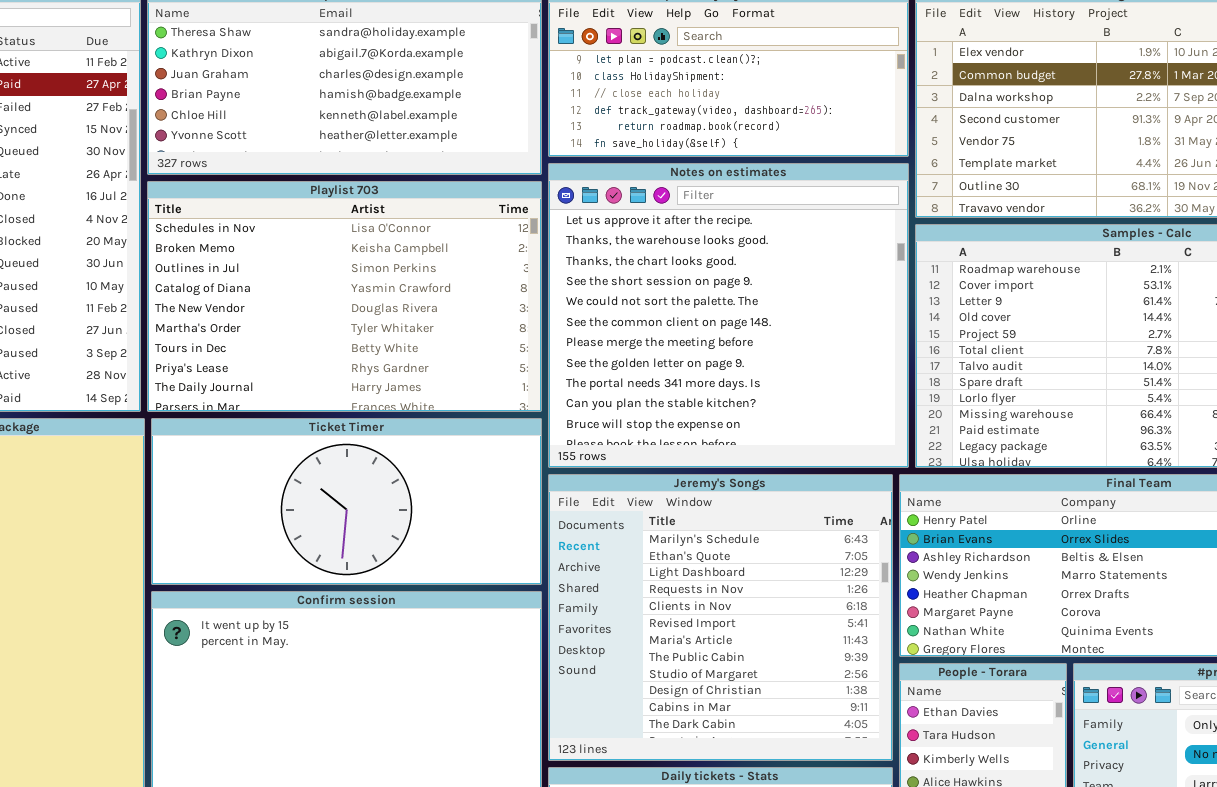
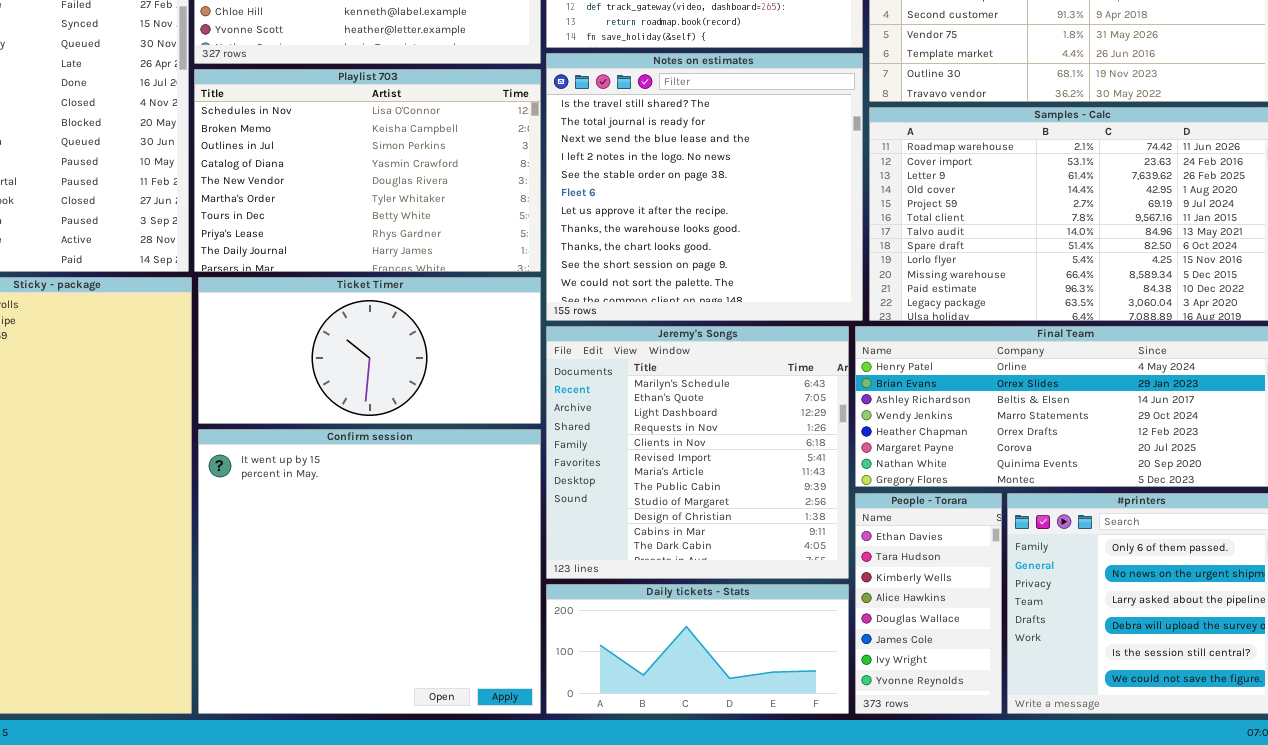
Notes on estimates: [548,163,909,468] -> [546,53,863,321], scrolled up 6 rows

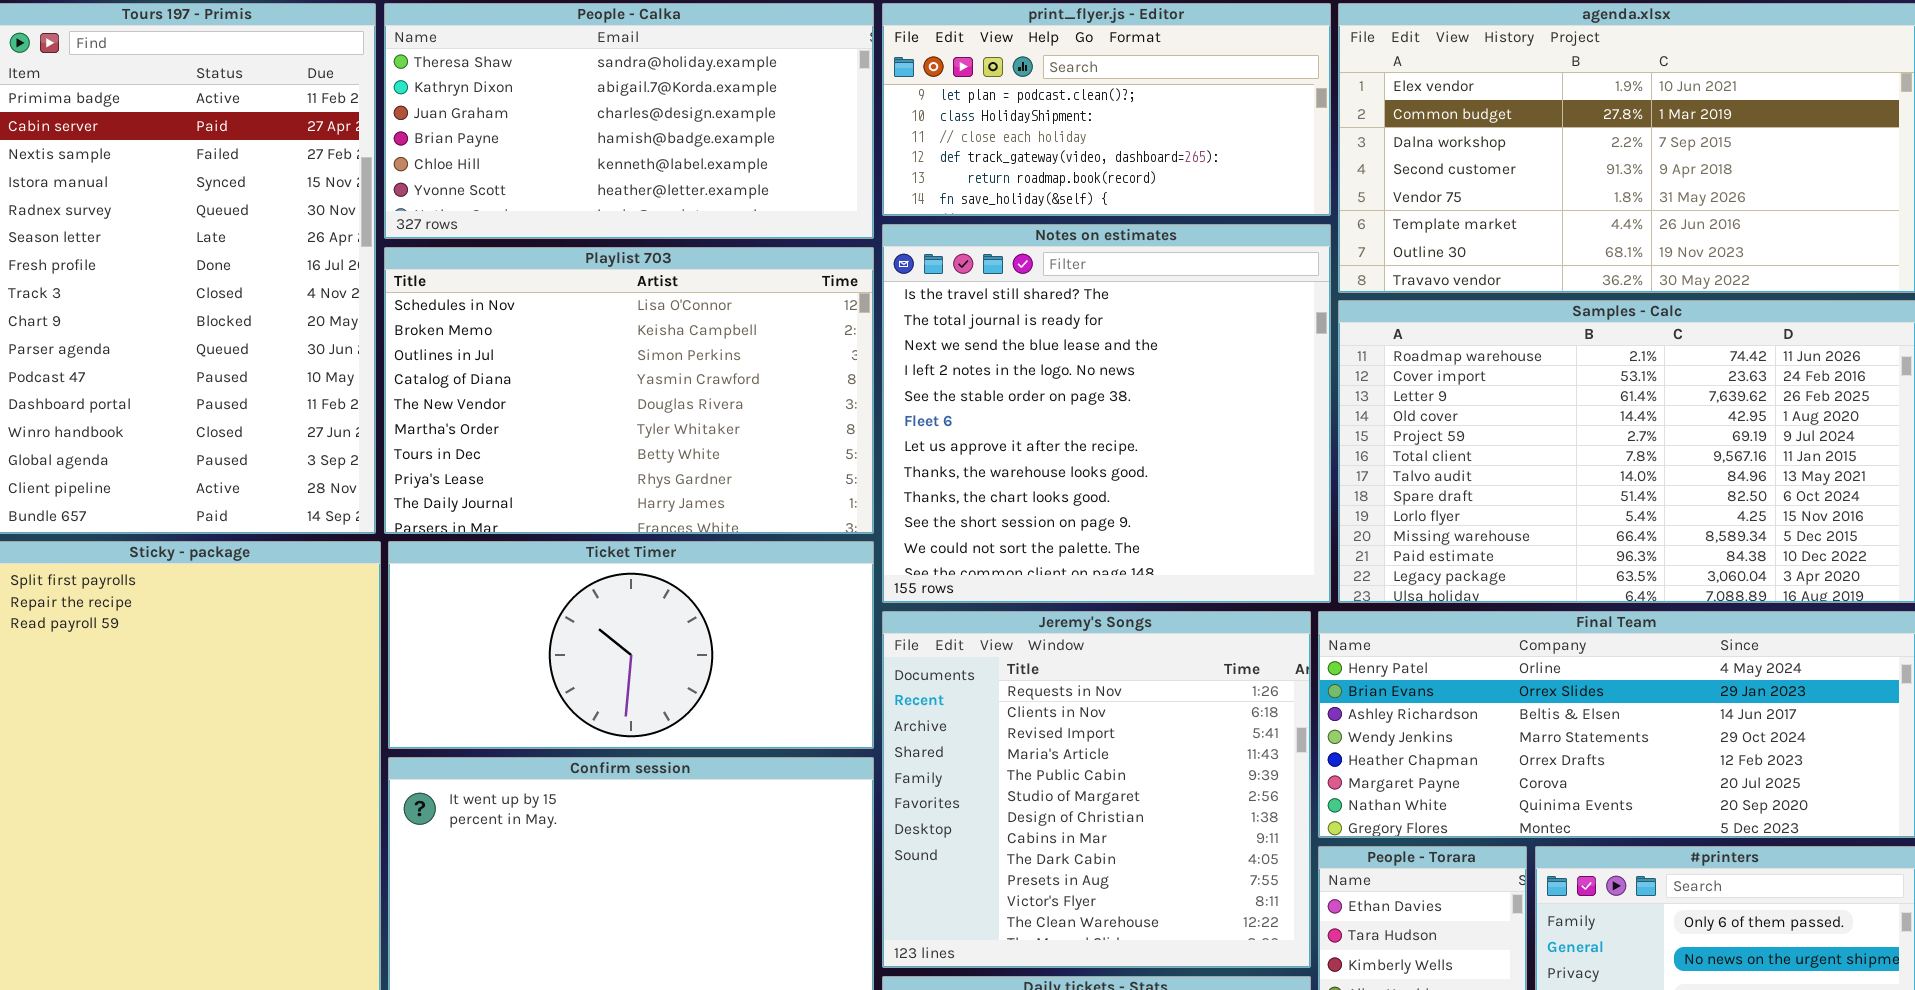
Jeremy's Songs: [546,326,849,579] -> [882,611,1311,968], scrolled down 3 rows

